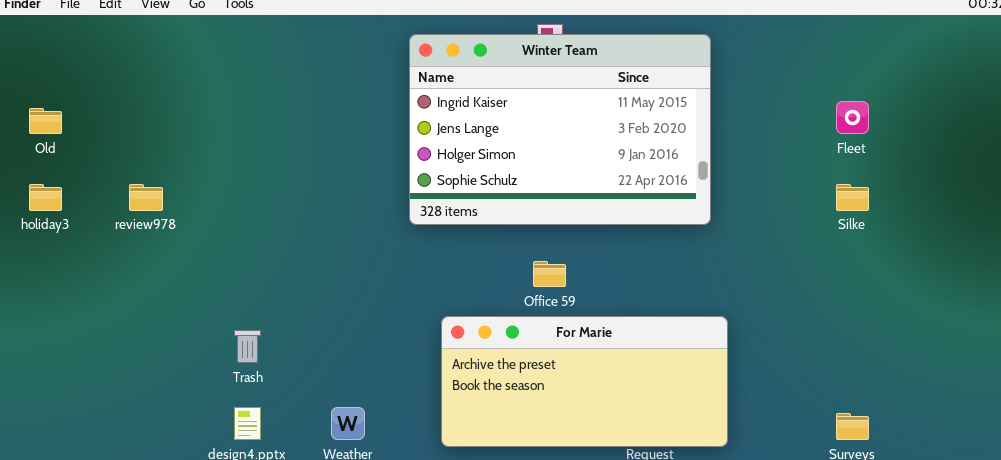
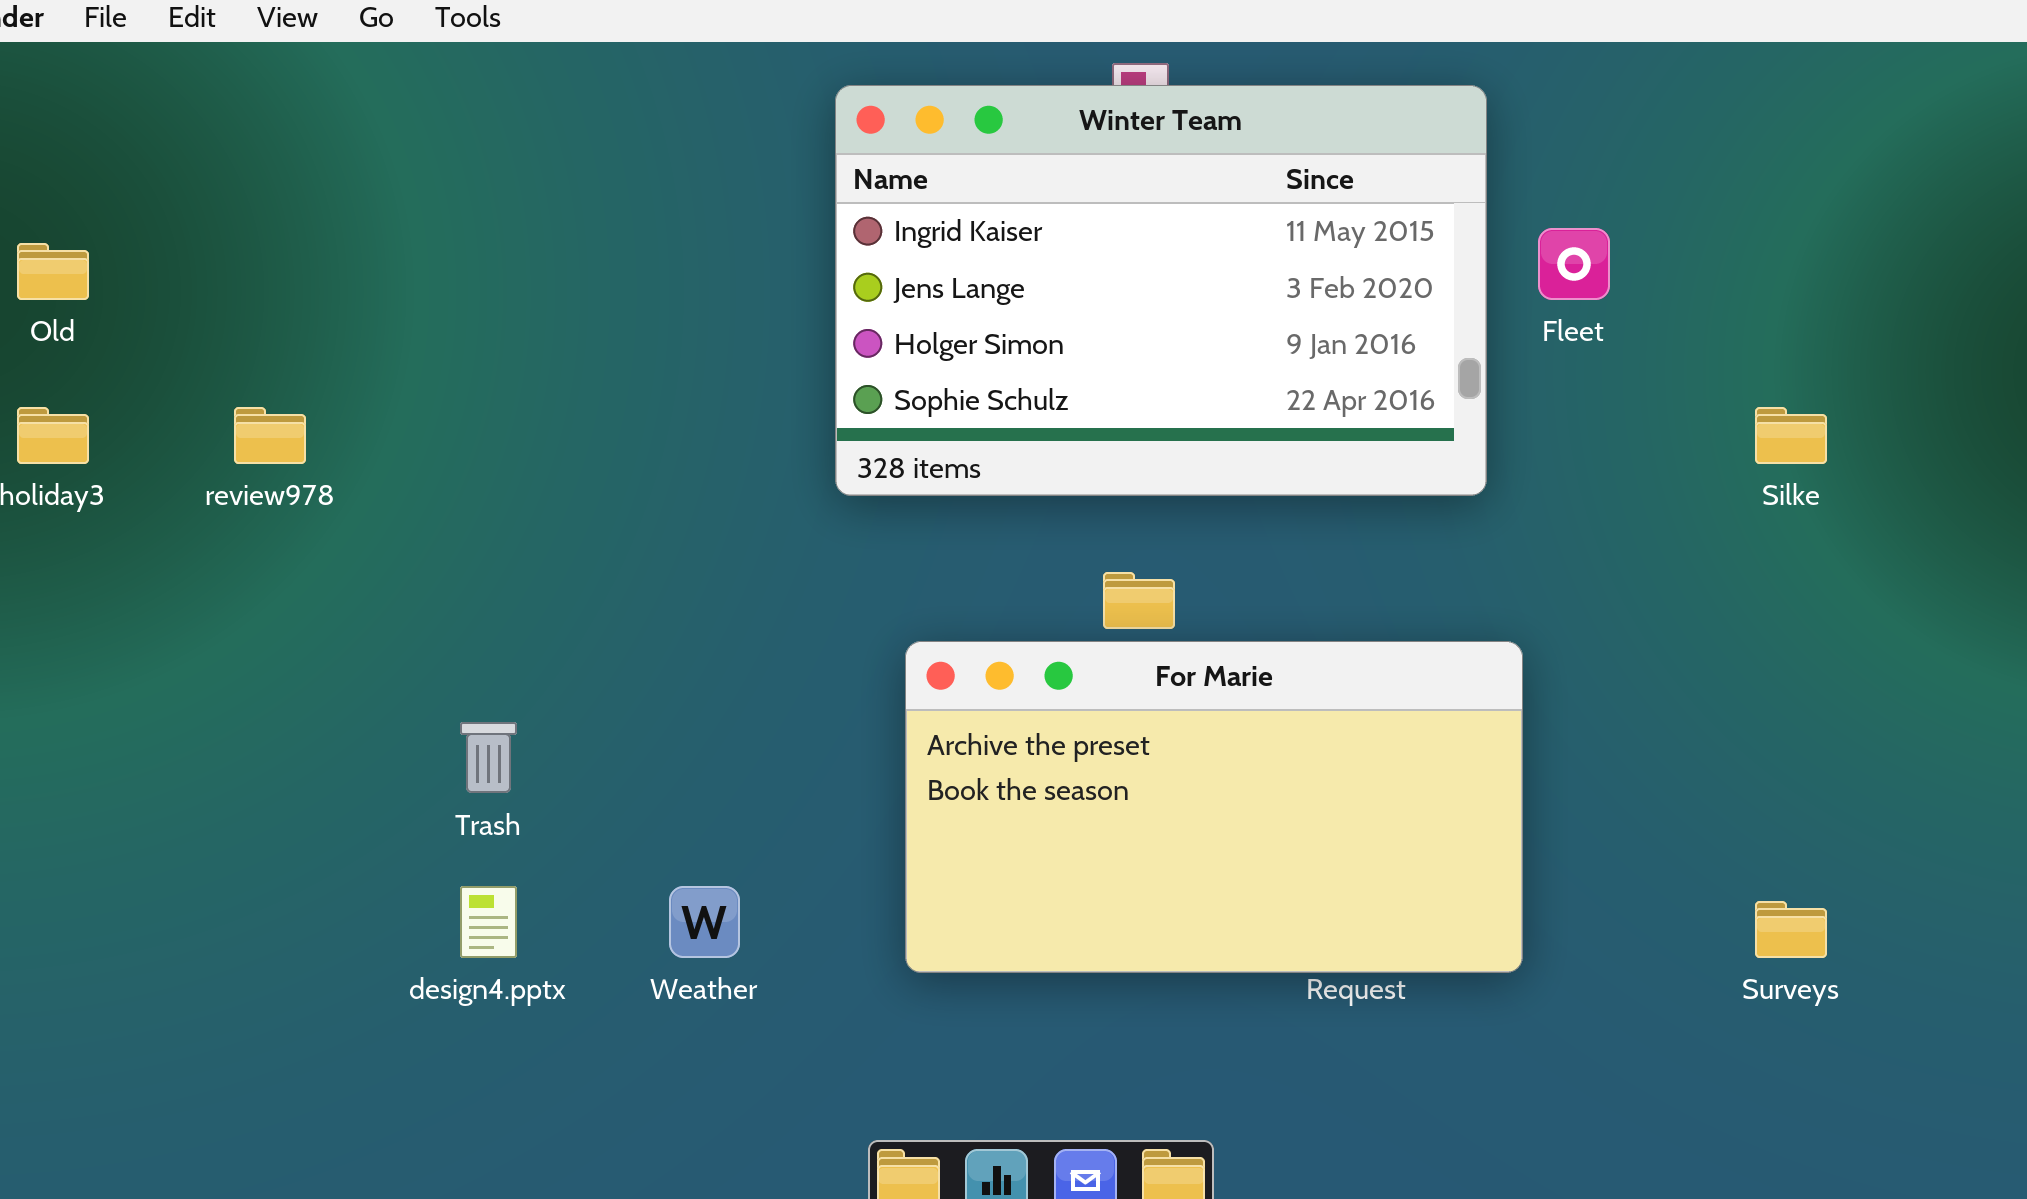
Fleet: [836,101,869,134] -> [1538,228,1610,300], moved
For Marie: [441,316,728,447] -> [905,641,1523,973], resized

